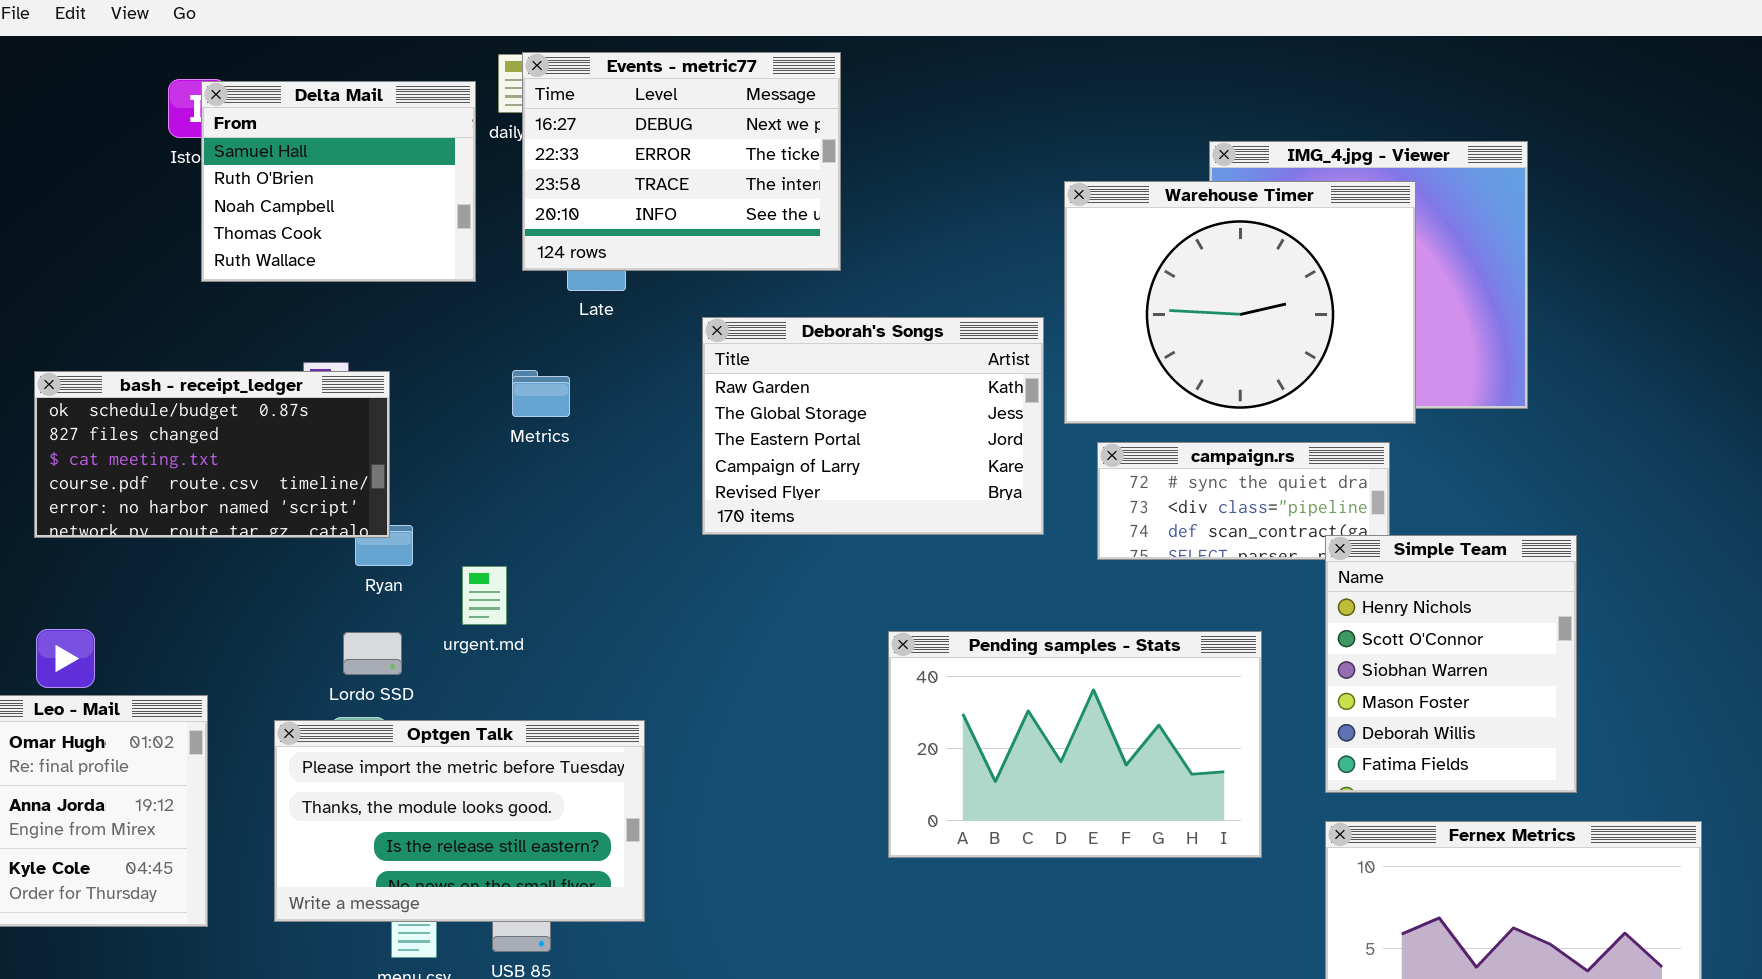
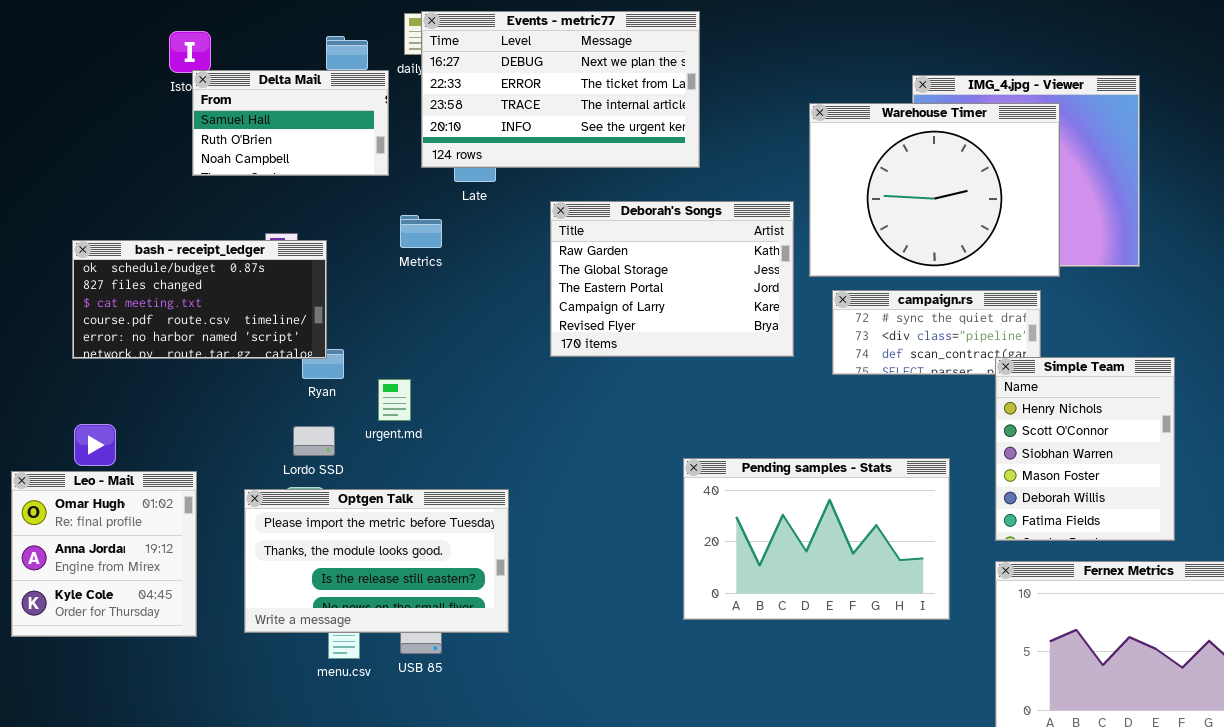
Events - metric77: [522,52,841,271] -> [421,11,700,168], resized
Delta Mail: [201,81,476,282] -> [192,70,389,176], resized
Metrics: [512,370,570,417] -> [400,215,442,248], moved
Pending samples - Stats: [888,631,1262,858] -> [683,458,950,620], moved

